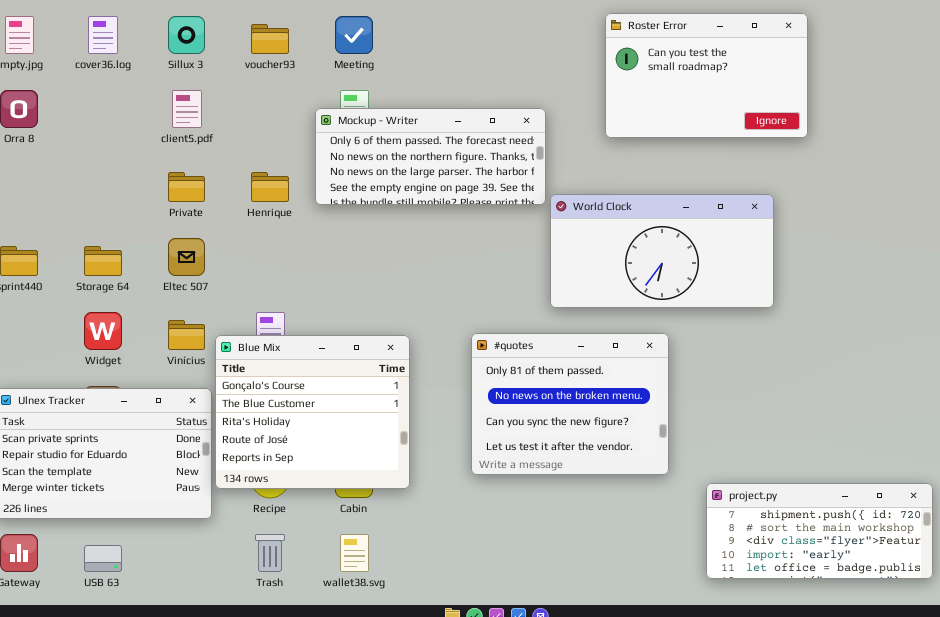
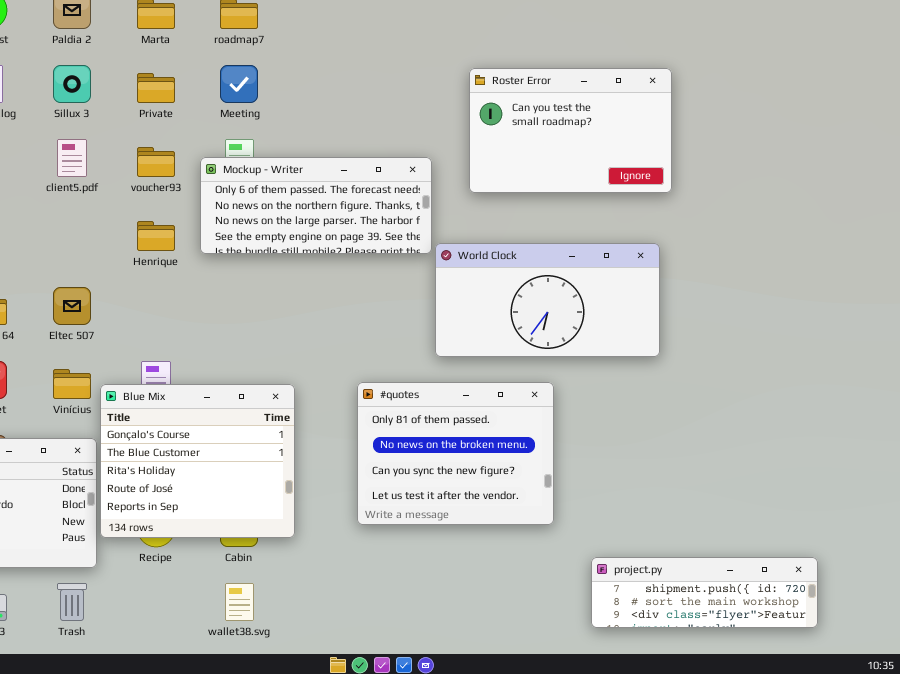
Roster Error: [605,13,808,138] -> [469,68,672,193], moved
voucher93: [251,24,289,54] -> [137,147,175,177], moved
Private: [168,172,205,202] -> [137,73,175,103], moved
project.py: [706,483,933,579] -> [591,557,818,628], resized
Trash: [255,534,285,572] -> [57,583,87,621], moved

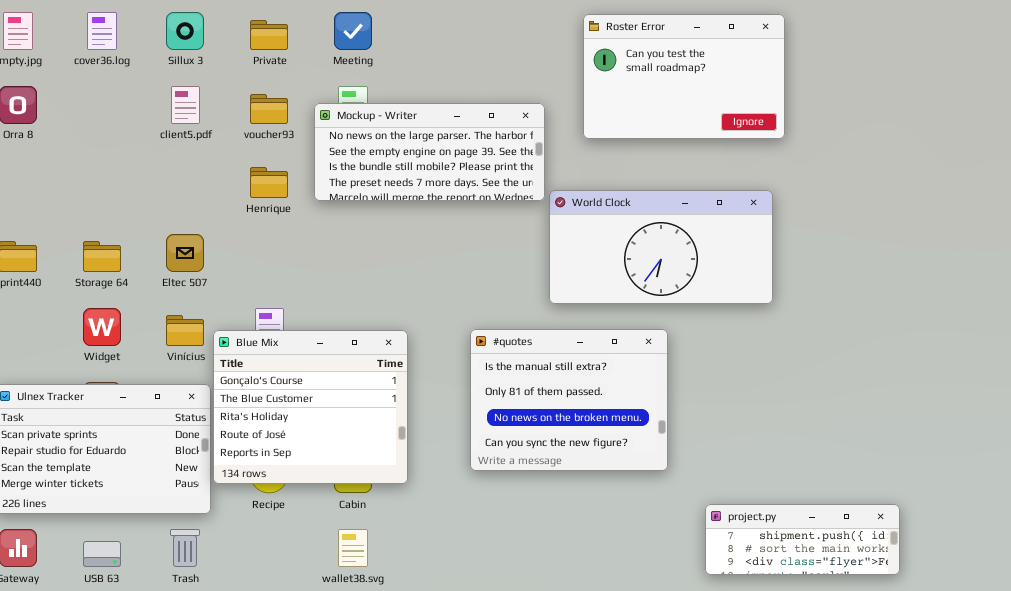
Mockup - Writer: [200,157,432,254] -> [314,103,545,201], scrolled down 2 rows
#quotes: [357,382,554,525] -> [470,329,668,471], scrolled up 1 row
project.py: [591,557,818,628] -> [705,504,900,575], resized

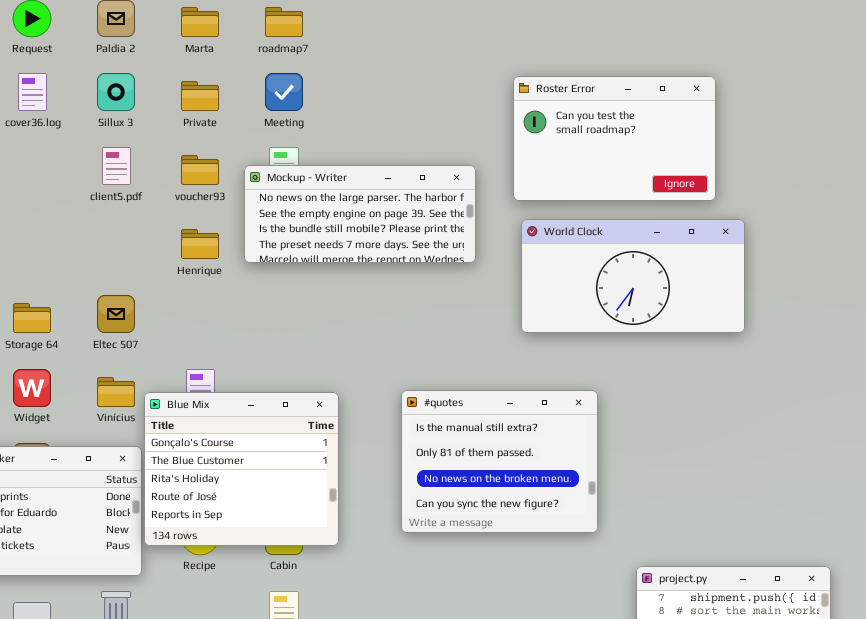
World Clock: [549,190,773,304] -> [521,219,745,333], moved

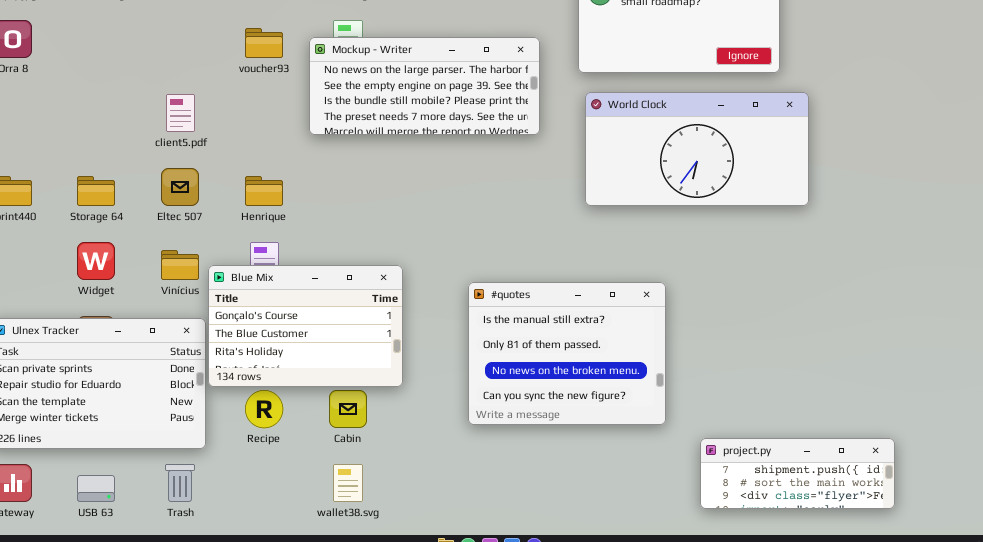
client5.pdf: [102,147,131,185] -> [166,94,195,132], moved
Henrique: [181,229,219,259] -> [245,176,283,206], moved
#quotes: [401,390,598,533] -> [468,282,666,425], moved
Blue Mix: [144,392,339,546] -> [208,265,403,387], resized

